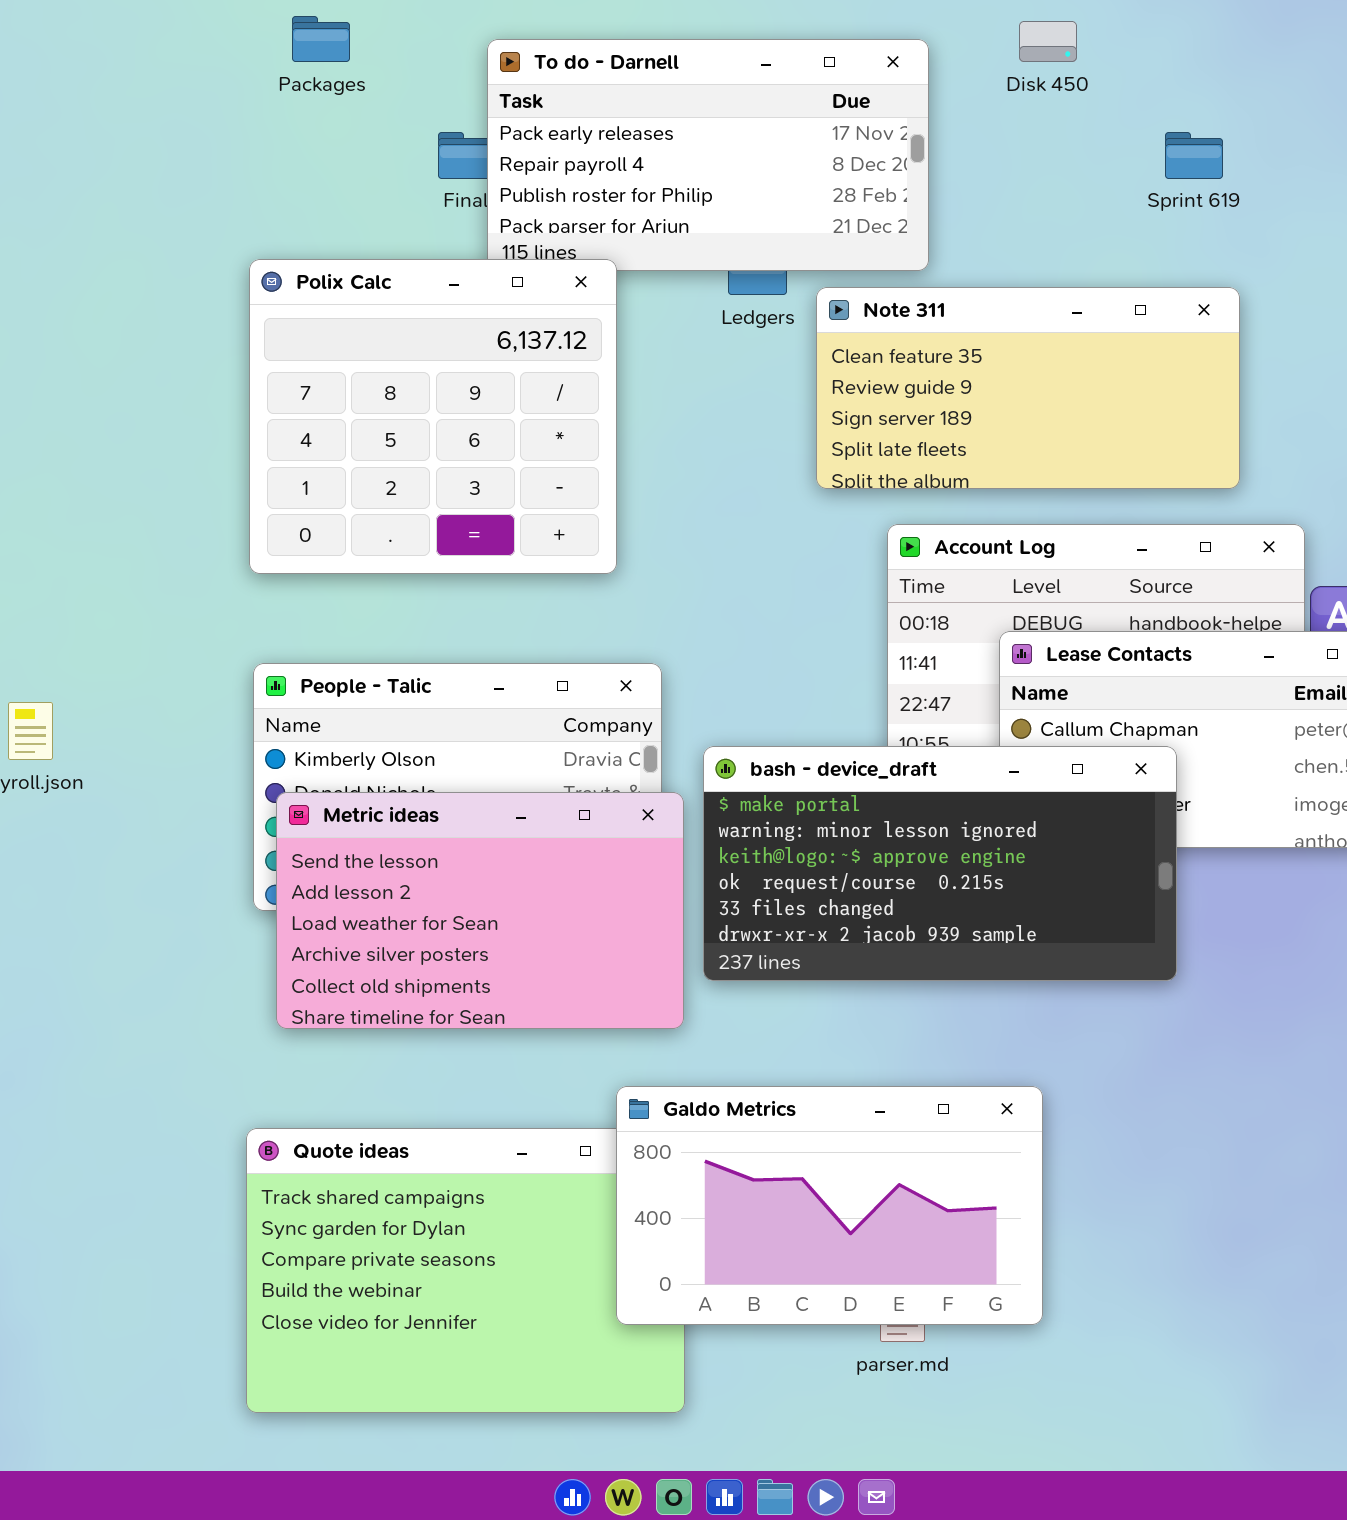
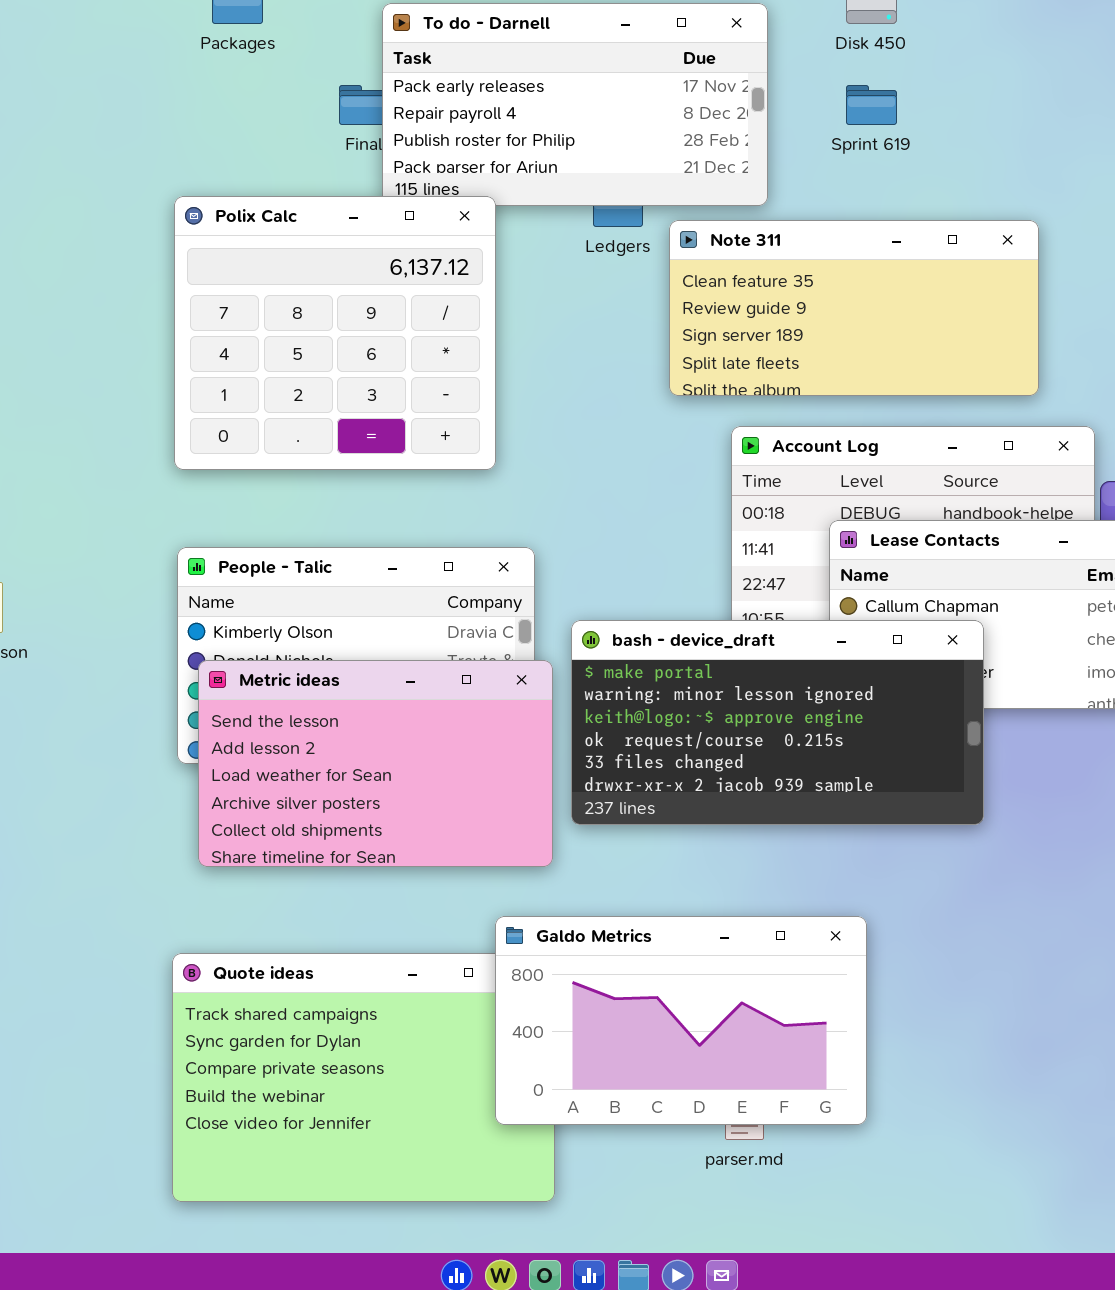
Sprint 619: [1165,132,1223,179] -> [846,85,897,125], moved

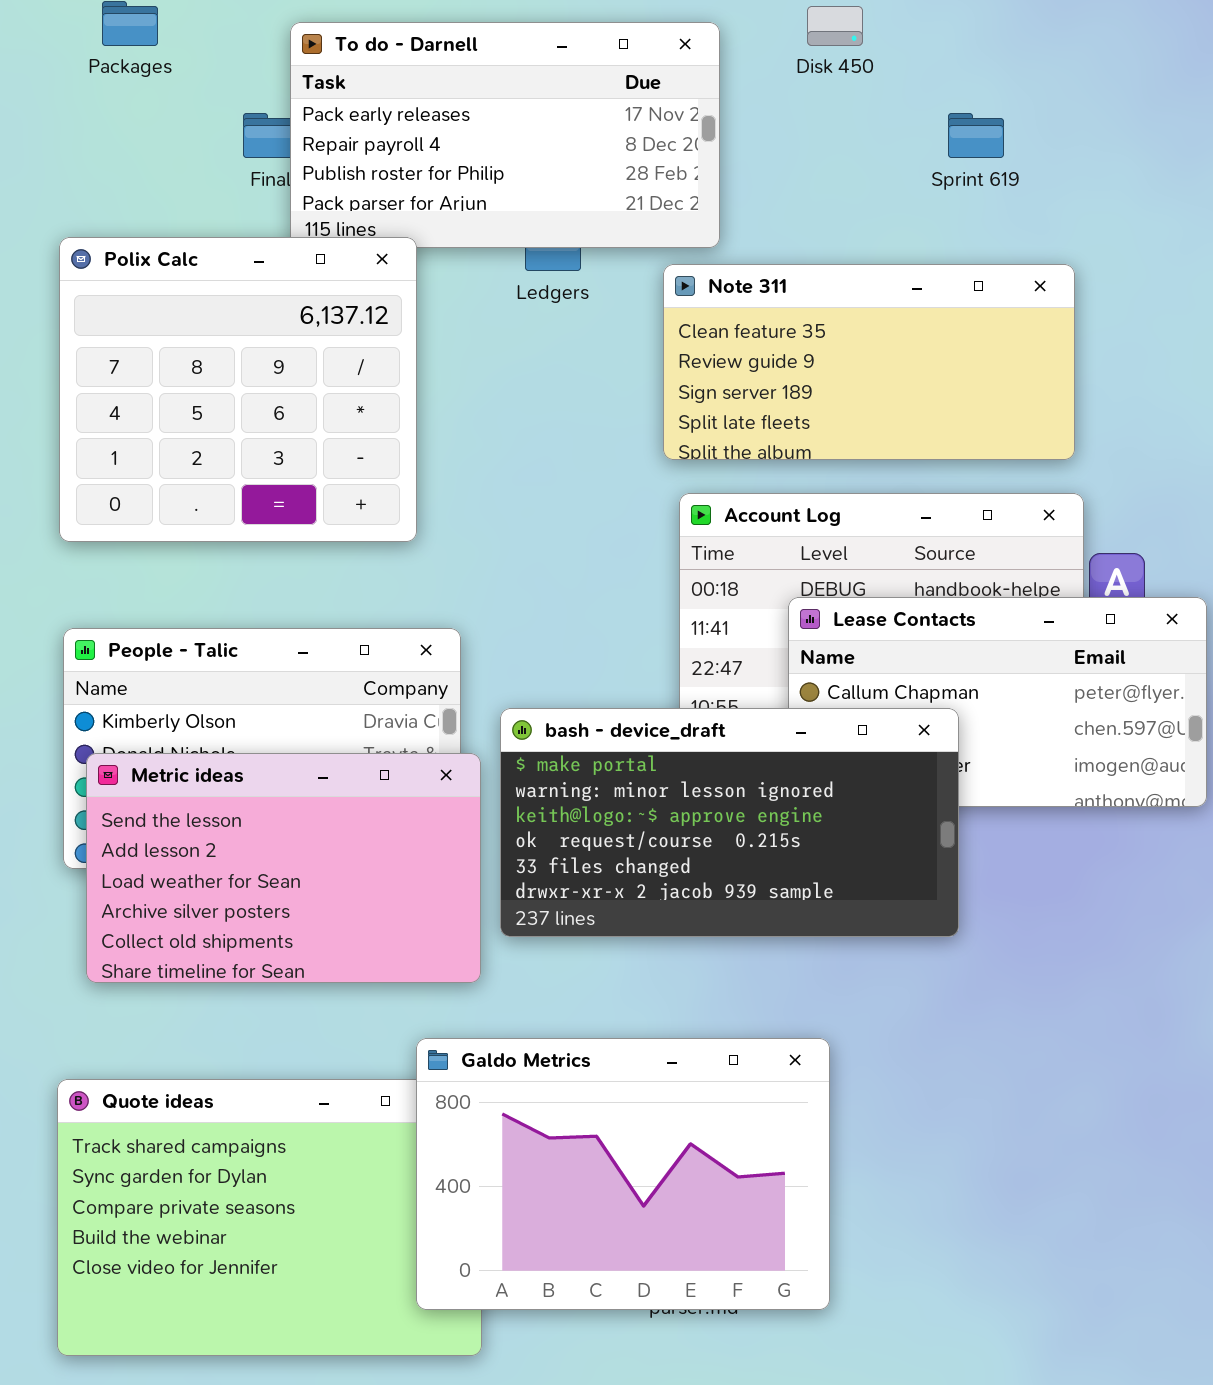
Sprint 619: [846,85,897,125] -> [948,113,1004,158], moved
Note 311: [669,220,1039,396] -> [663,264,1075,460], moved
Galdo Metrics: [495,916,867,1125] -> [416,1038,830,1310], resized

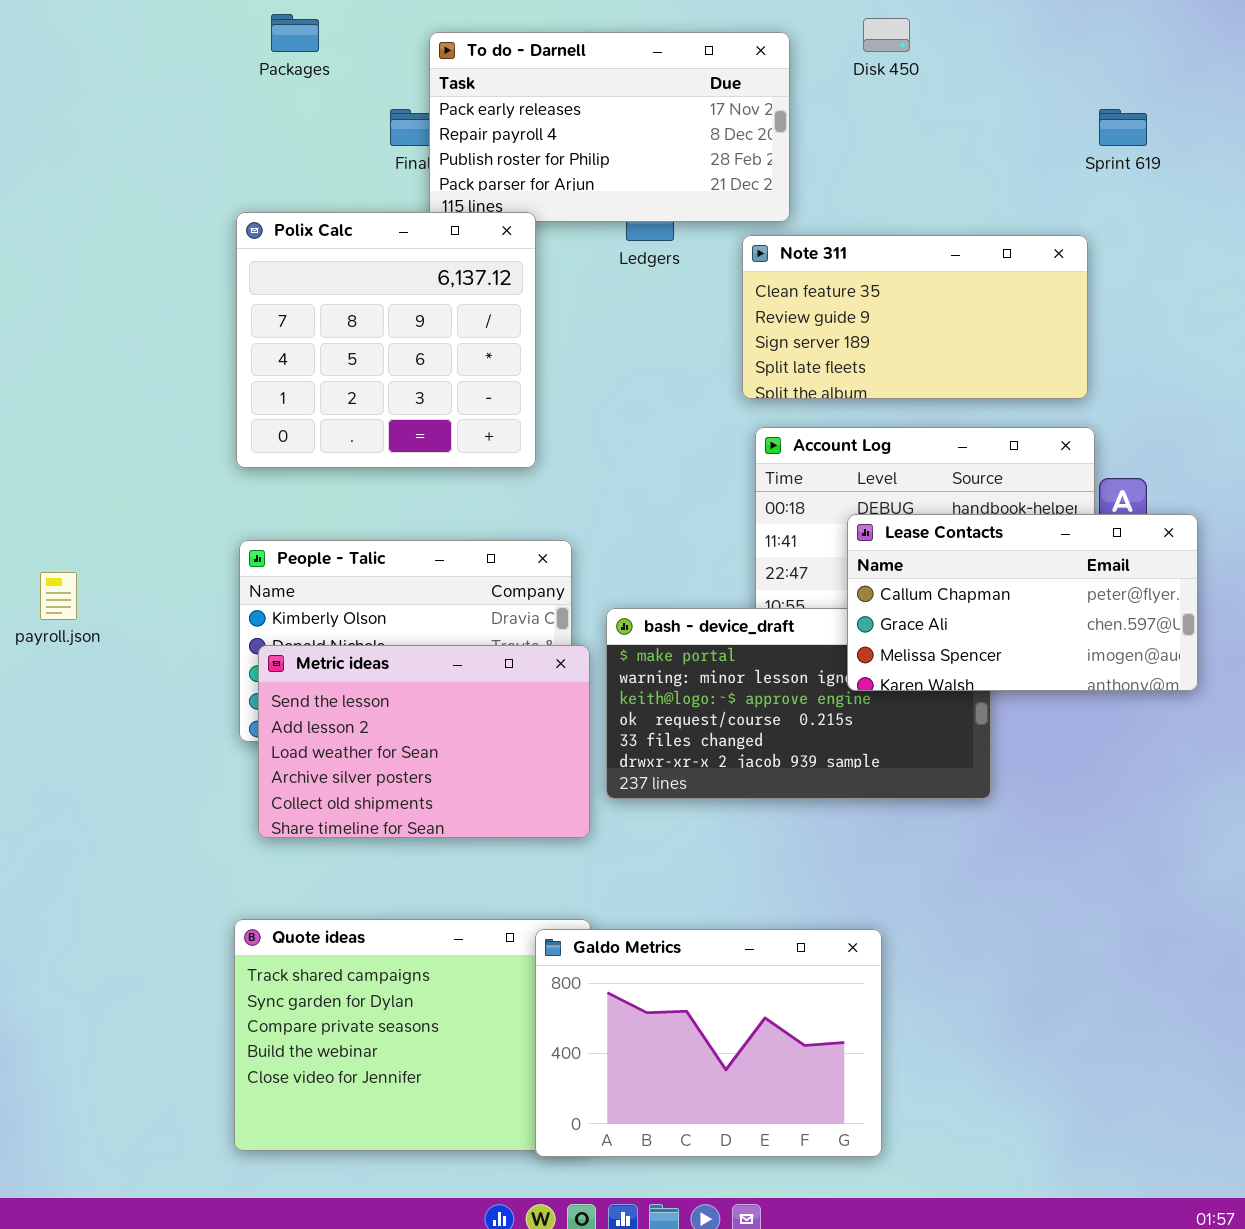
Sprint 619: [948,113,1004,158] -> [1099,109,1147,146], moved
Lease Contacts: [788,597,1207,807] -> [847,514,1198,691], raised
Galdo Metrics: [416,1038,830,1310] -> [535,929,882,1157], moved

